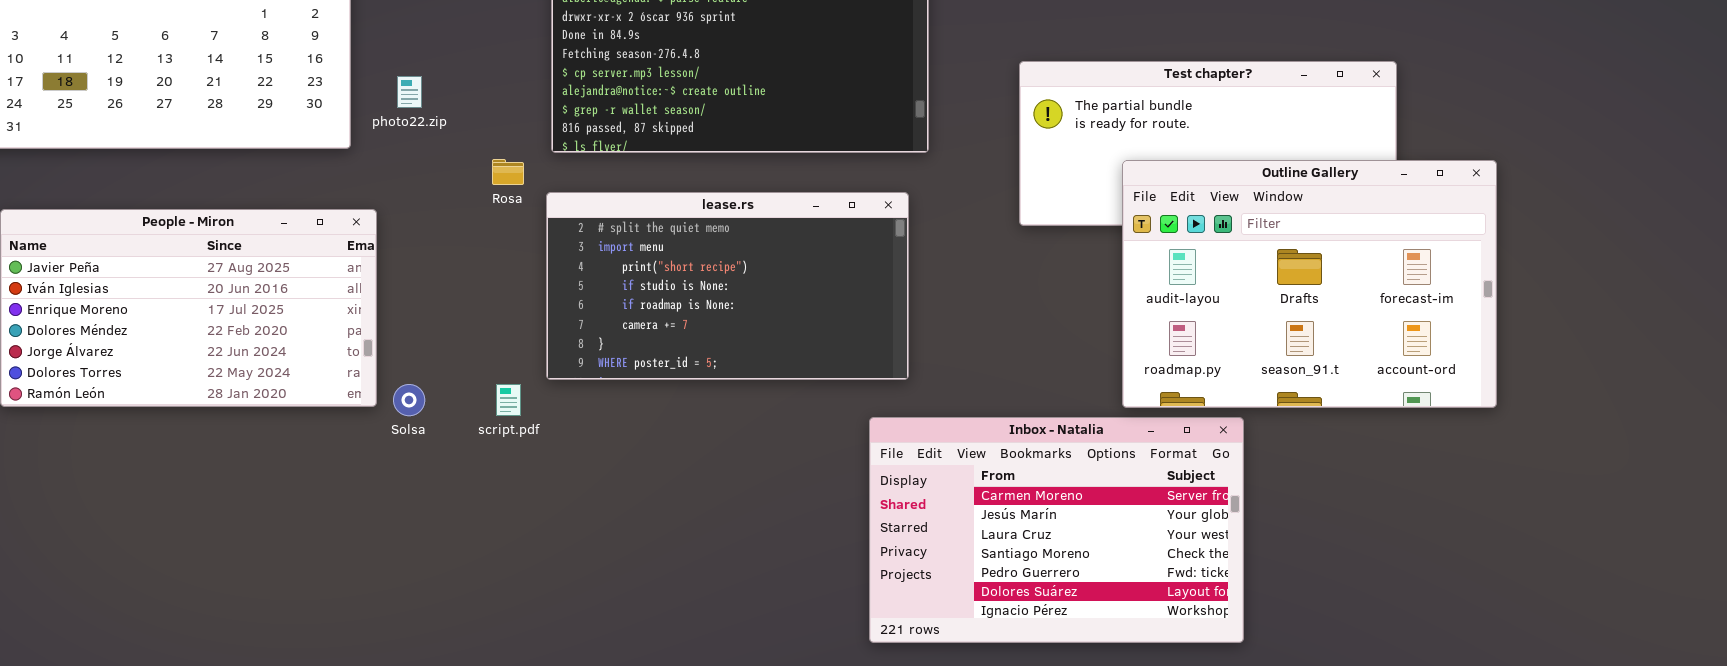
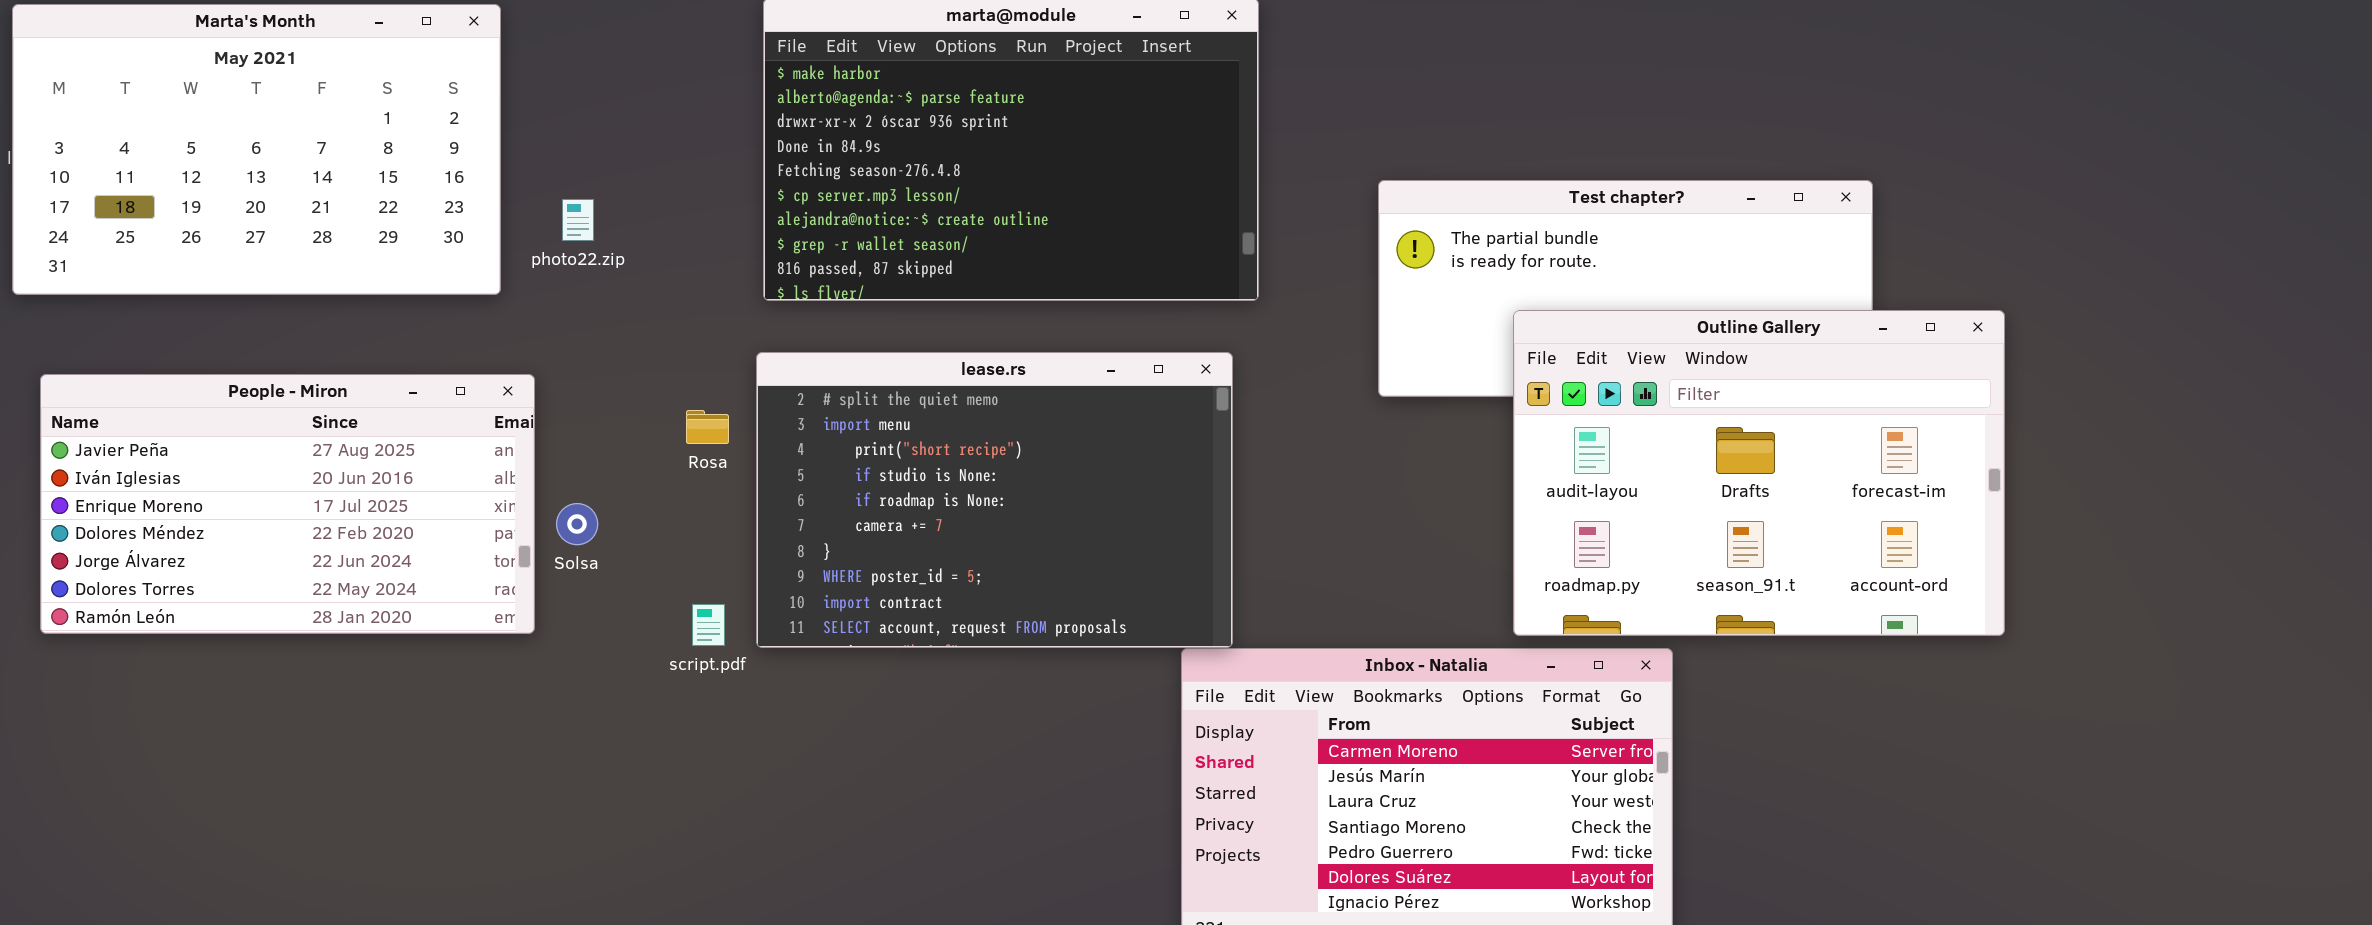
Rosa: [492,159,524,185] -> [686,410,729,444], moved
lease.rs: [546,192,909,380] -> [756,352,1233,648], resized
Solsa: [393,384,425,416] -> [556,503,598,545], moved

